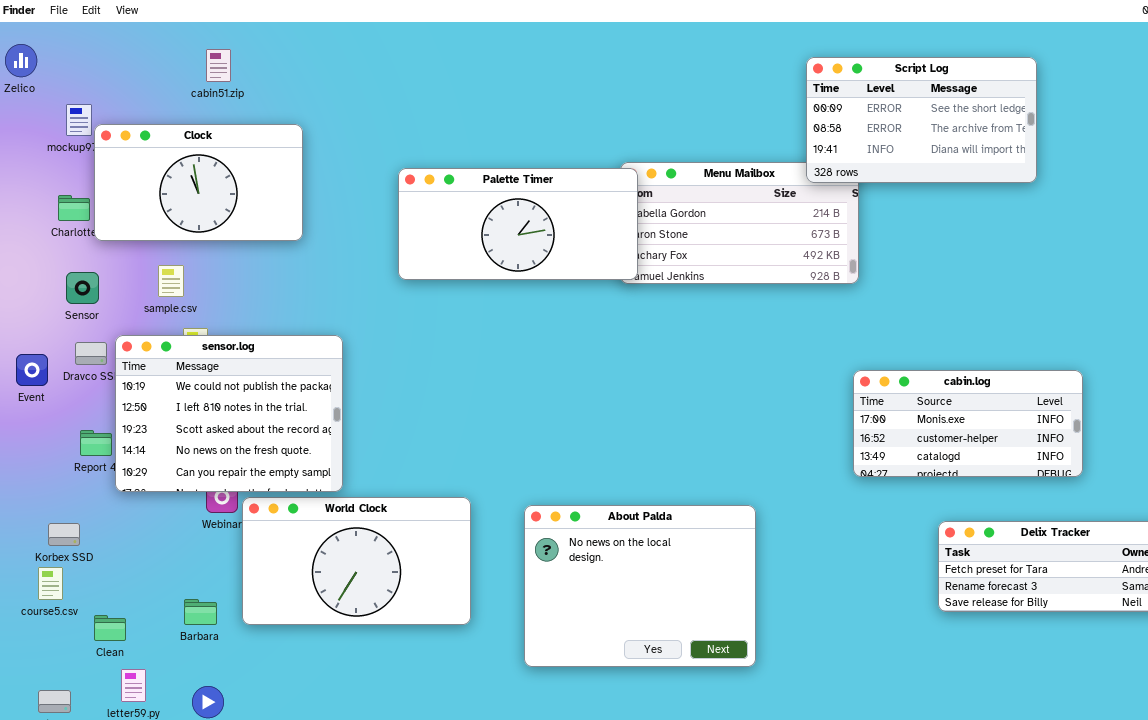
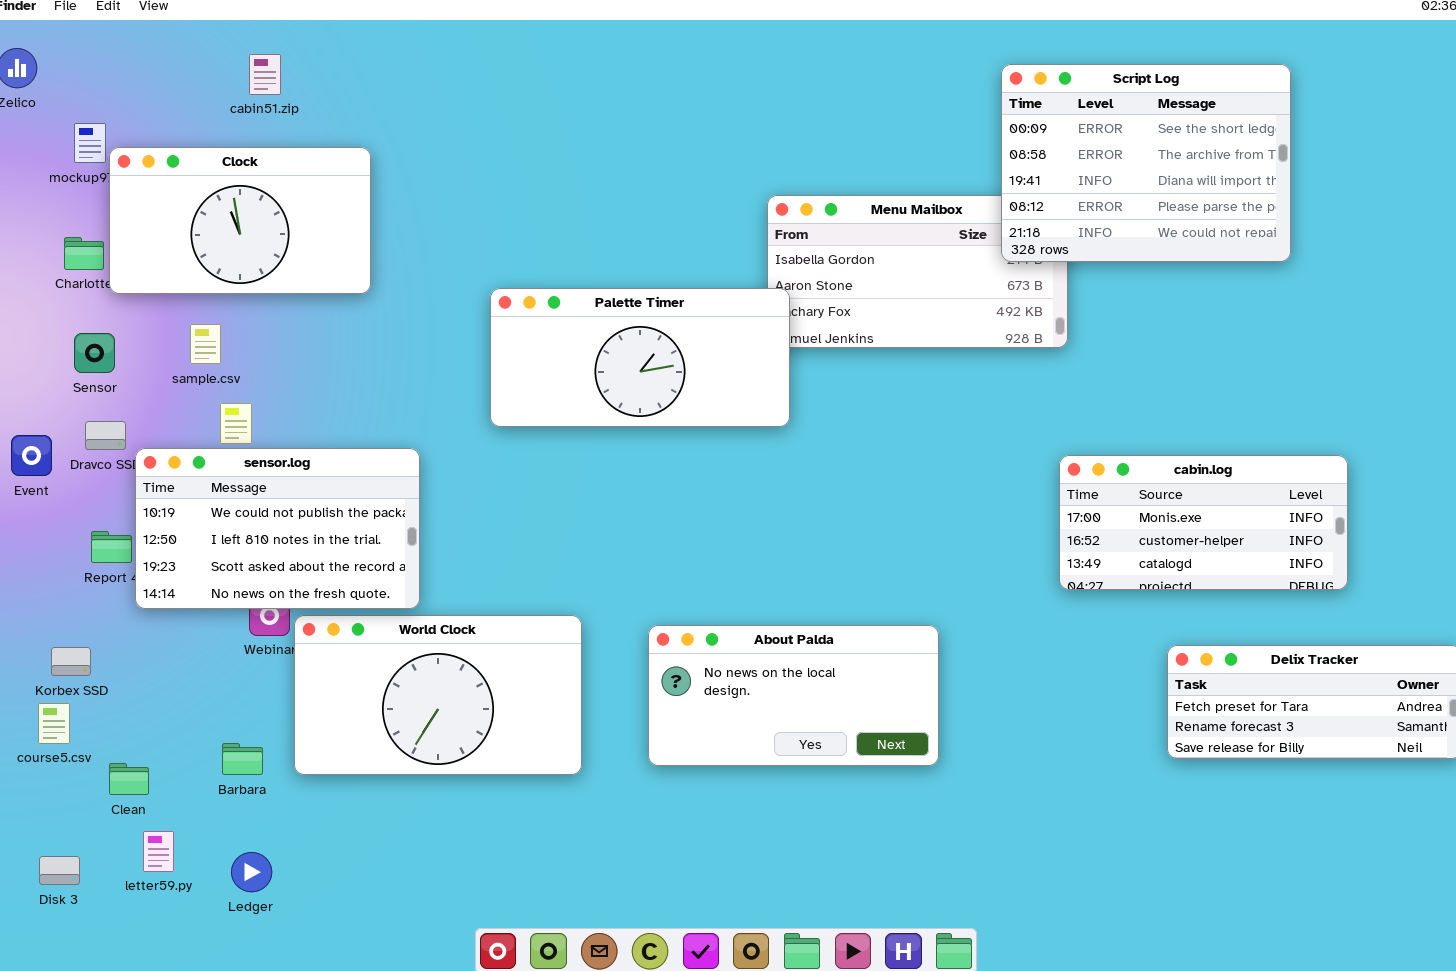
Script Log: [806,57,1037,183] -> [1001,64,1291,262], resized
Palette Timer: [398,168,638,280] -> [490,288,790,427], moved
sensor.log: [115,335,343,492] -> [135,448,420,609], resized
About Palda: [524,505,756,667] -> [648,625,939,766], resized

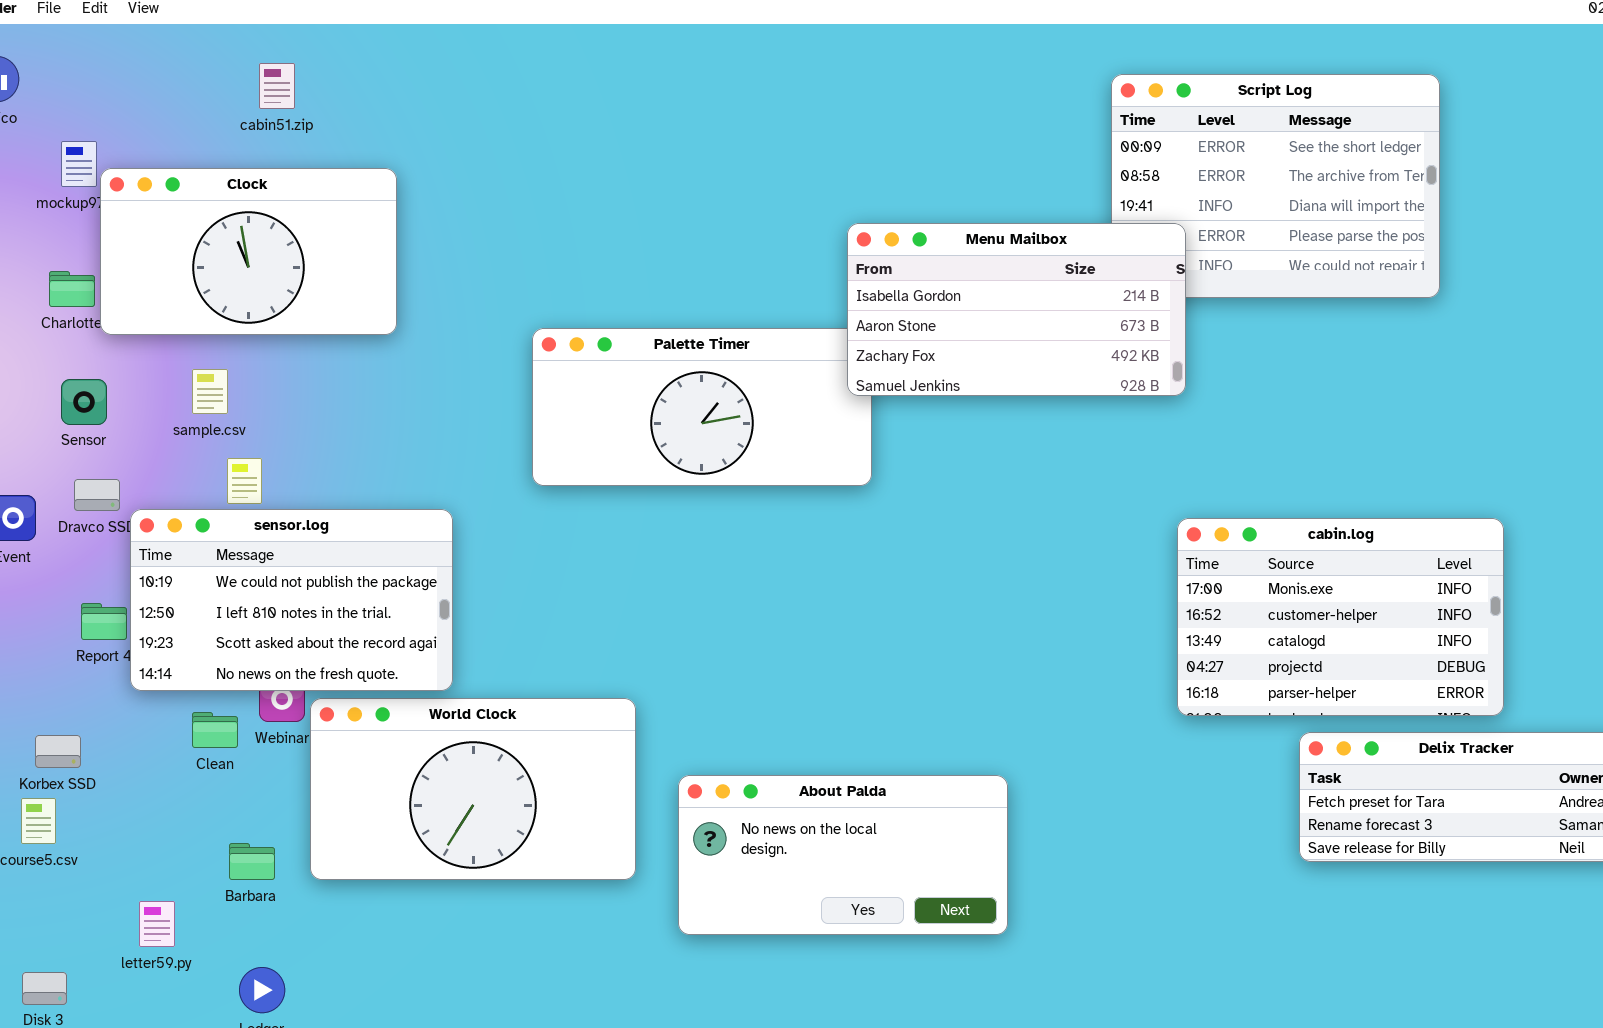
Menu Mailbox: [767,195,1068,348] -> [847,223,1186,396], raised
cabin.log: [1059,455,1348,590] -> [1177,518,1504,716], resized
About Palda: [648,625,939,766] -> [678,775,1008,935], moved
Clean: [109,763,149,795] -> [192,712,238,748], moved
letter59.py: [143,831,174,872] -> [139,901,175,947], moved

